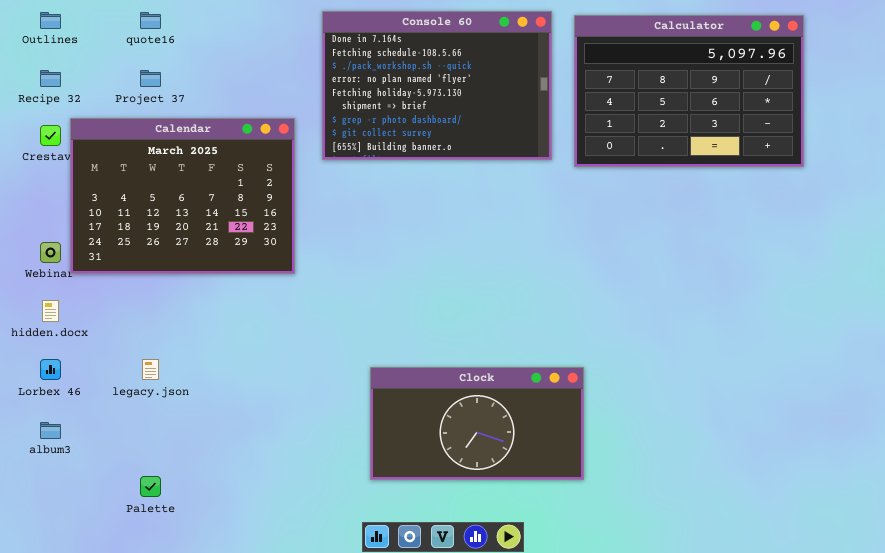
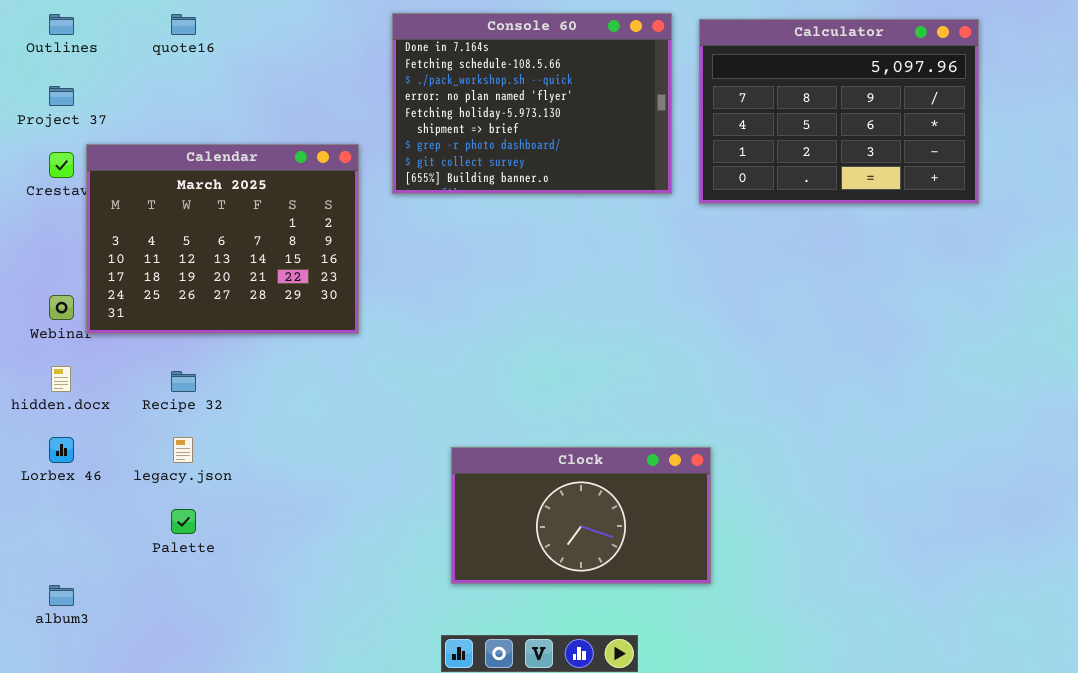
Recipe 32: [40,70,61,87] -> [171,371,196,392], moved
Project 37: [140,70,161,87] -> [49,86,74,106], moved
album3: [40,422,61,439] -> [49,585,74,606], moved
Palette: [140,476,161,497] -> [171,509,196,534], moved

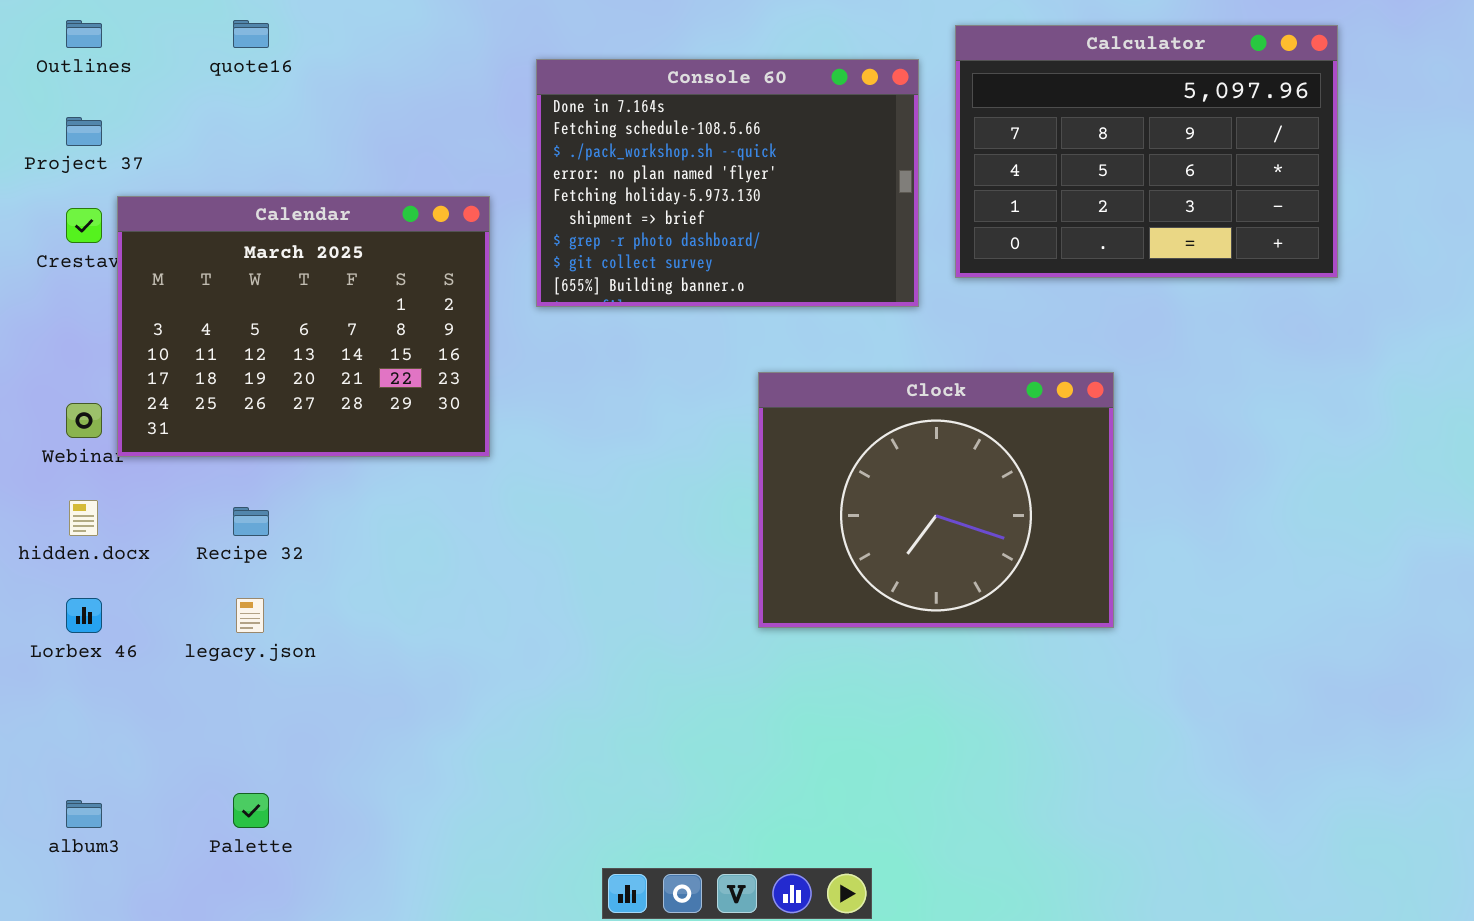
Console 60: [392,13,672,194] -> [536,59,919,307], moved
Clock: [451,447,711,584] -> [758,372,1114,628], moved, resized
Palette: [171,509,196,534] -> [233,793,269,828], moved

